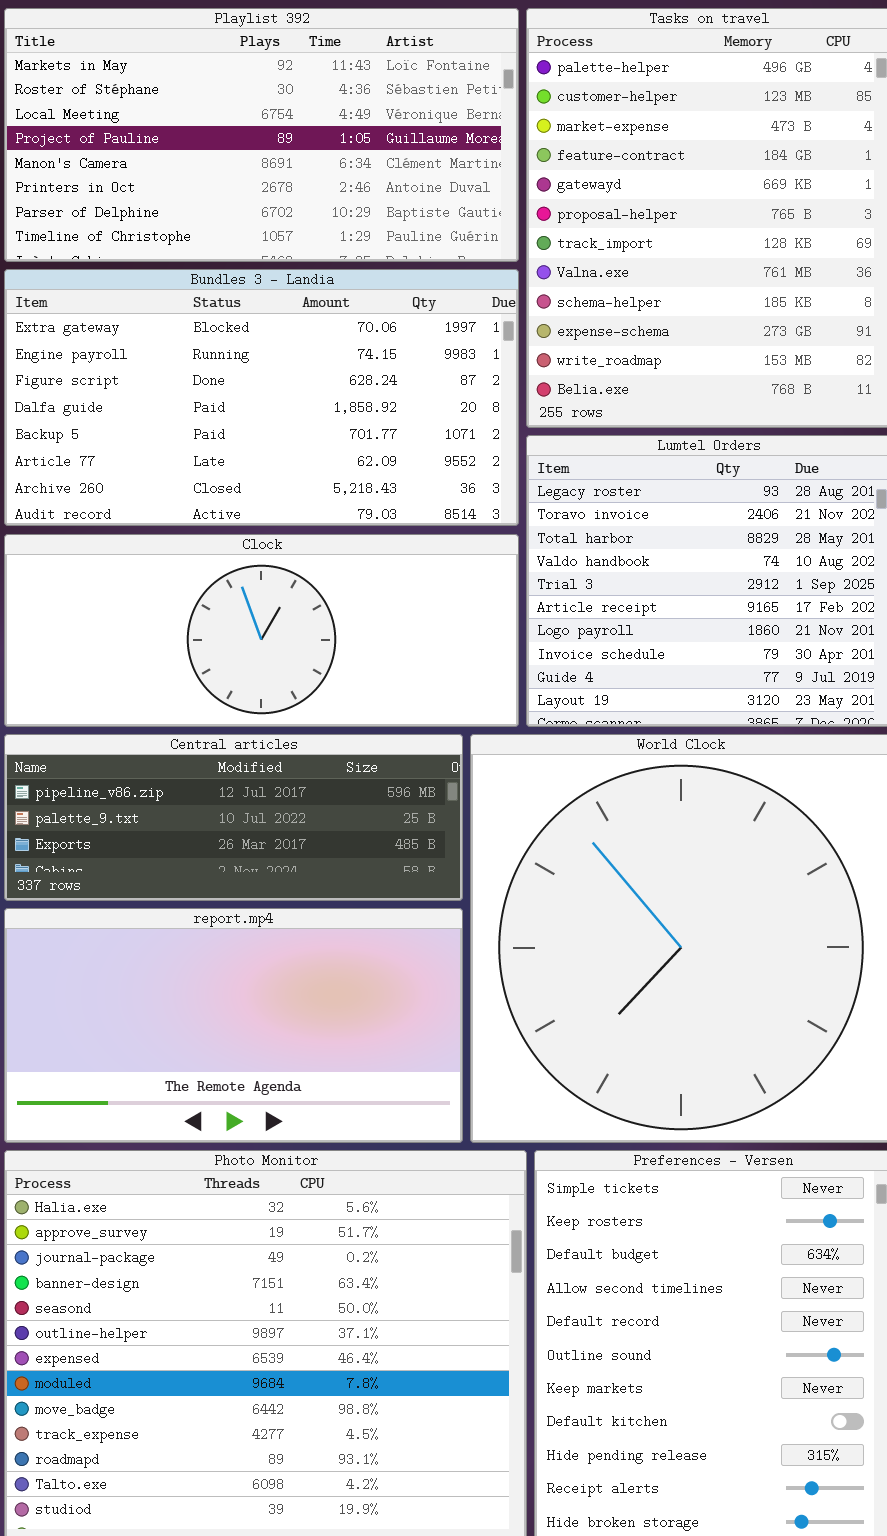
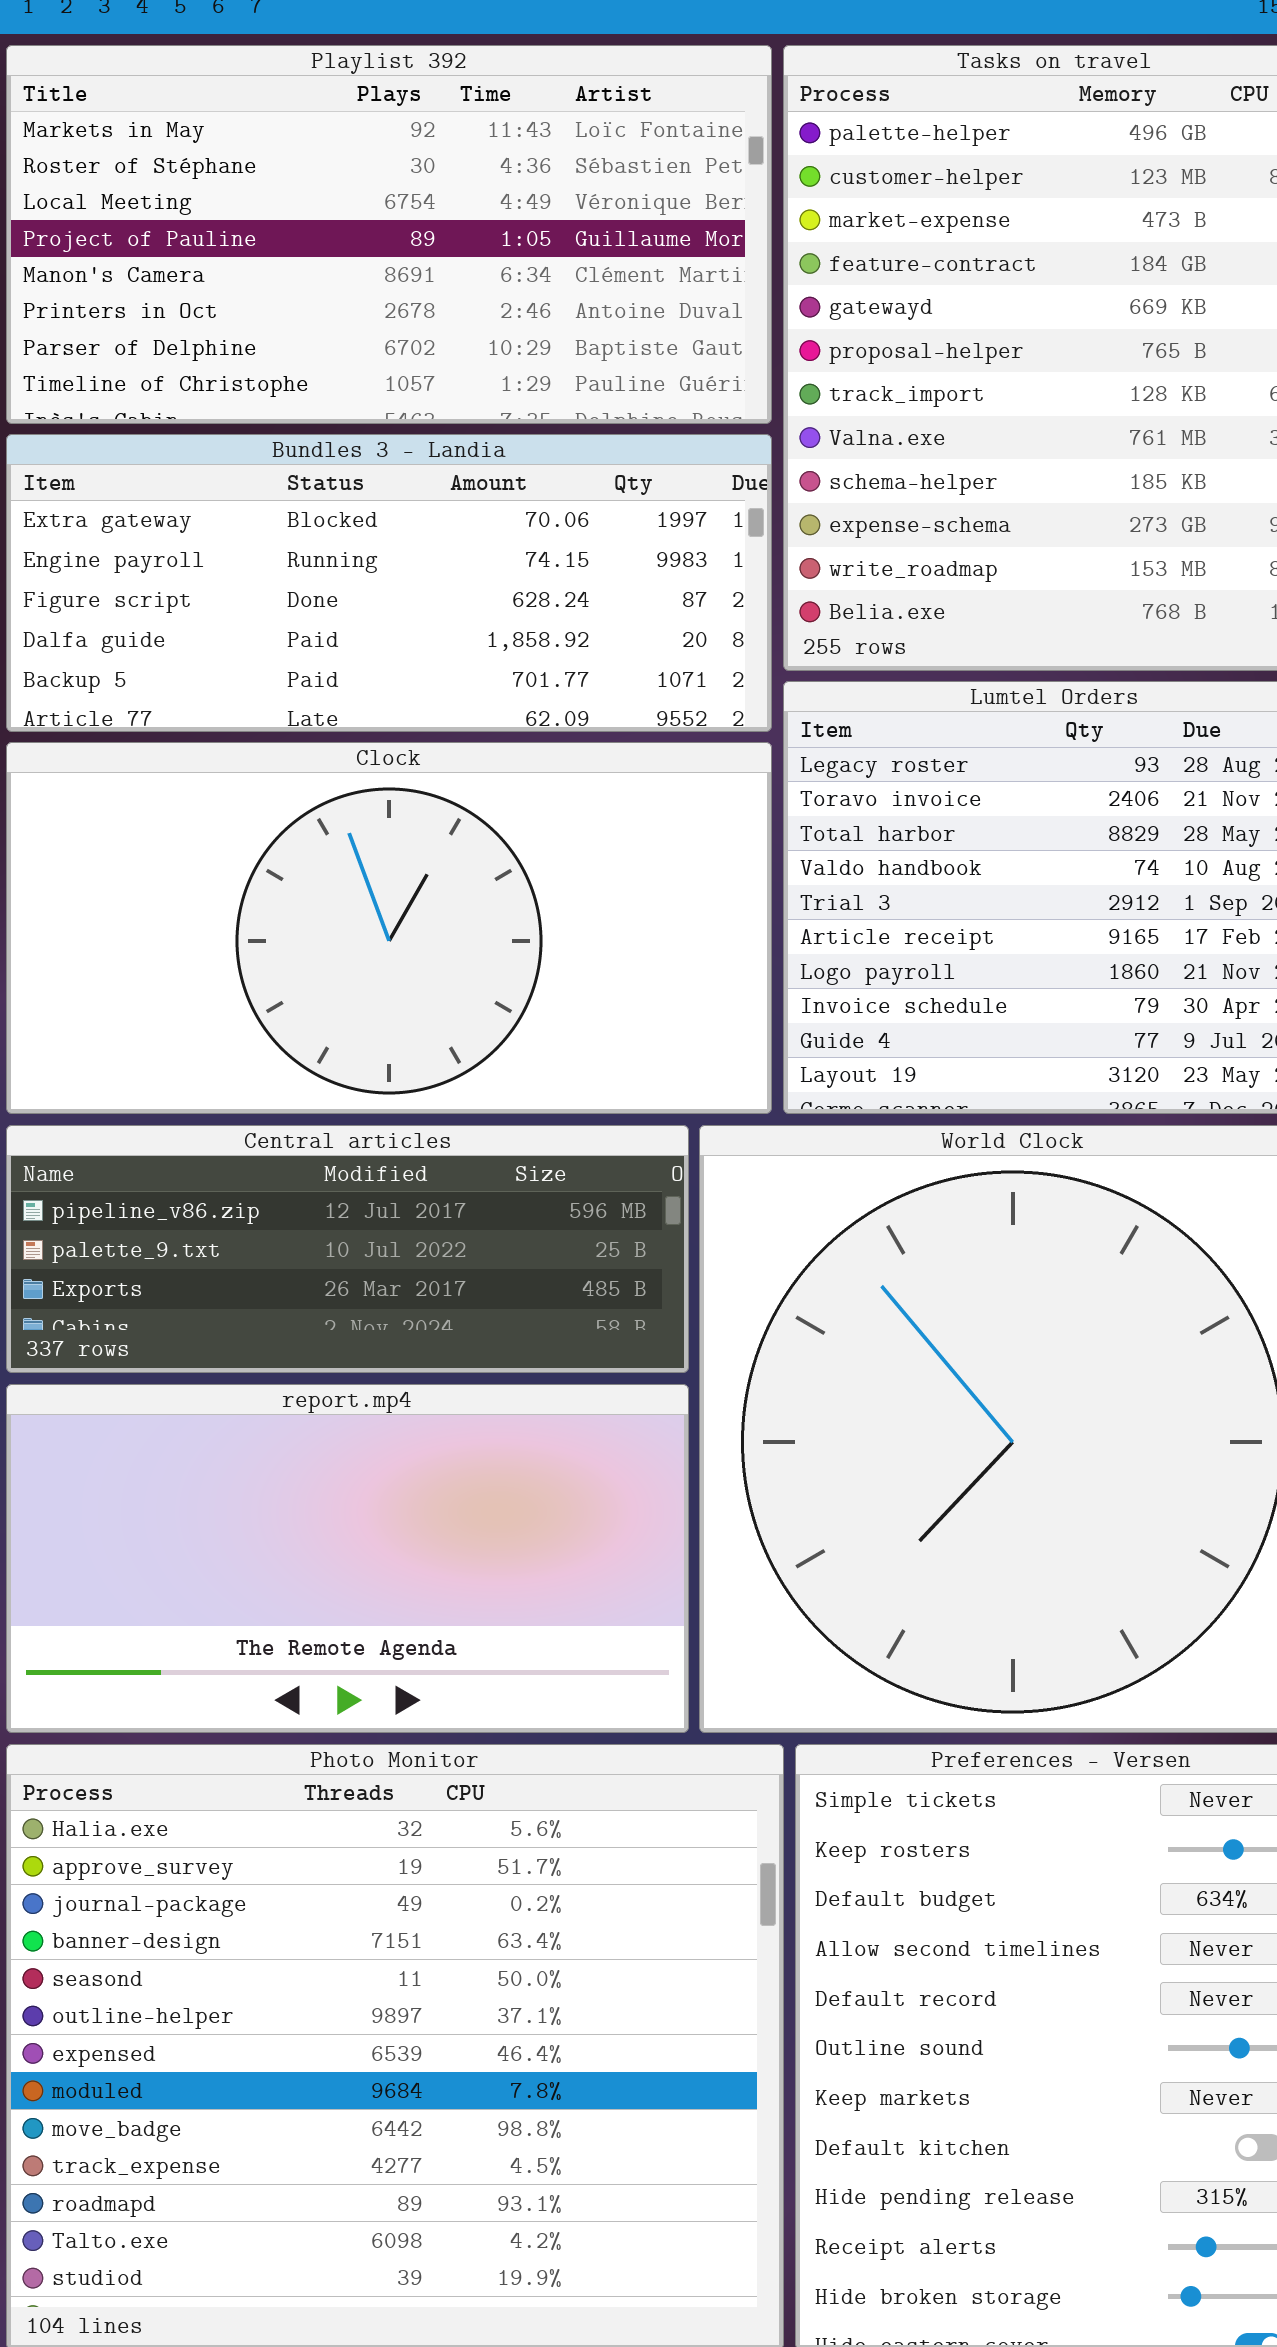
Bundles 3 - Landia: [4,269,519,526] -> [6,434,772,732], resized
Clock: [4,534,519,727] -> [6,742,772,1114], resized

